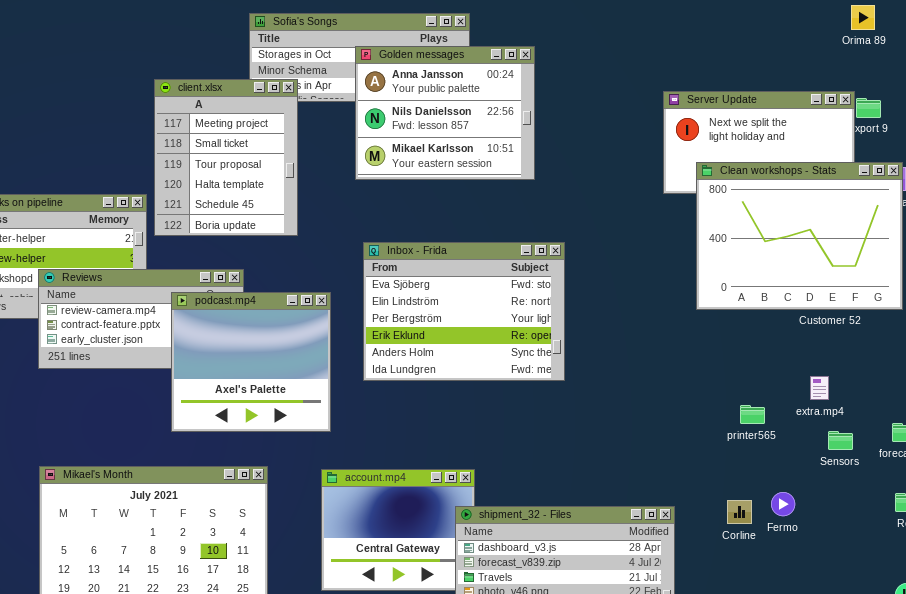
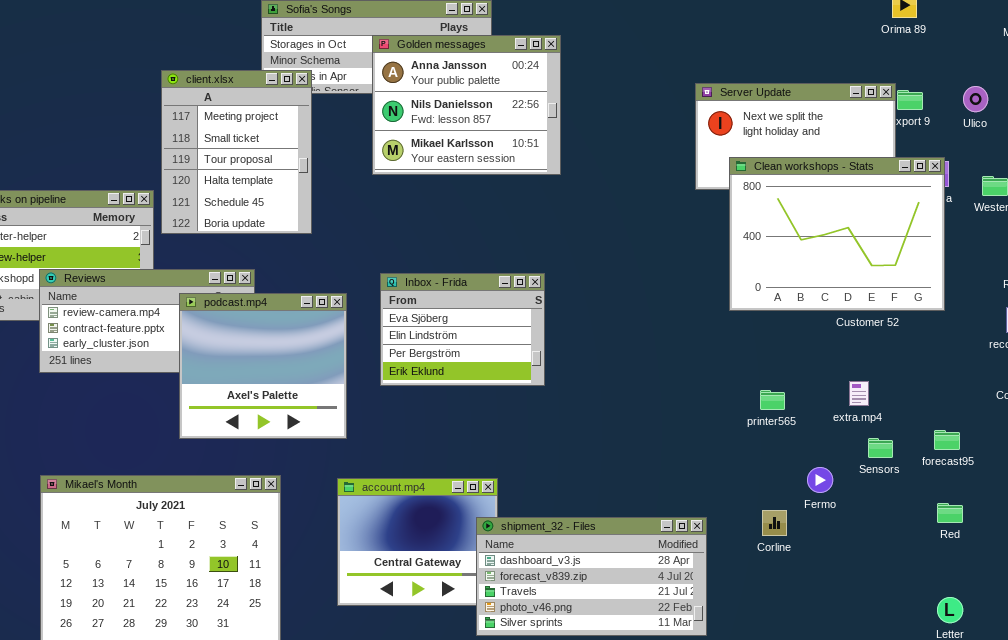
Inbox - Frida: [363,242,565,381] -> [380,273,545,386], resized
printer565: [740,405,765,424] -> [760,390,785,410], moved
Fermo: [771,492,795,516] -> [807,467,833,493], moved

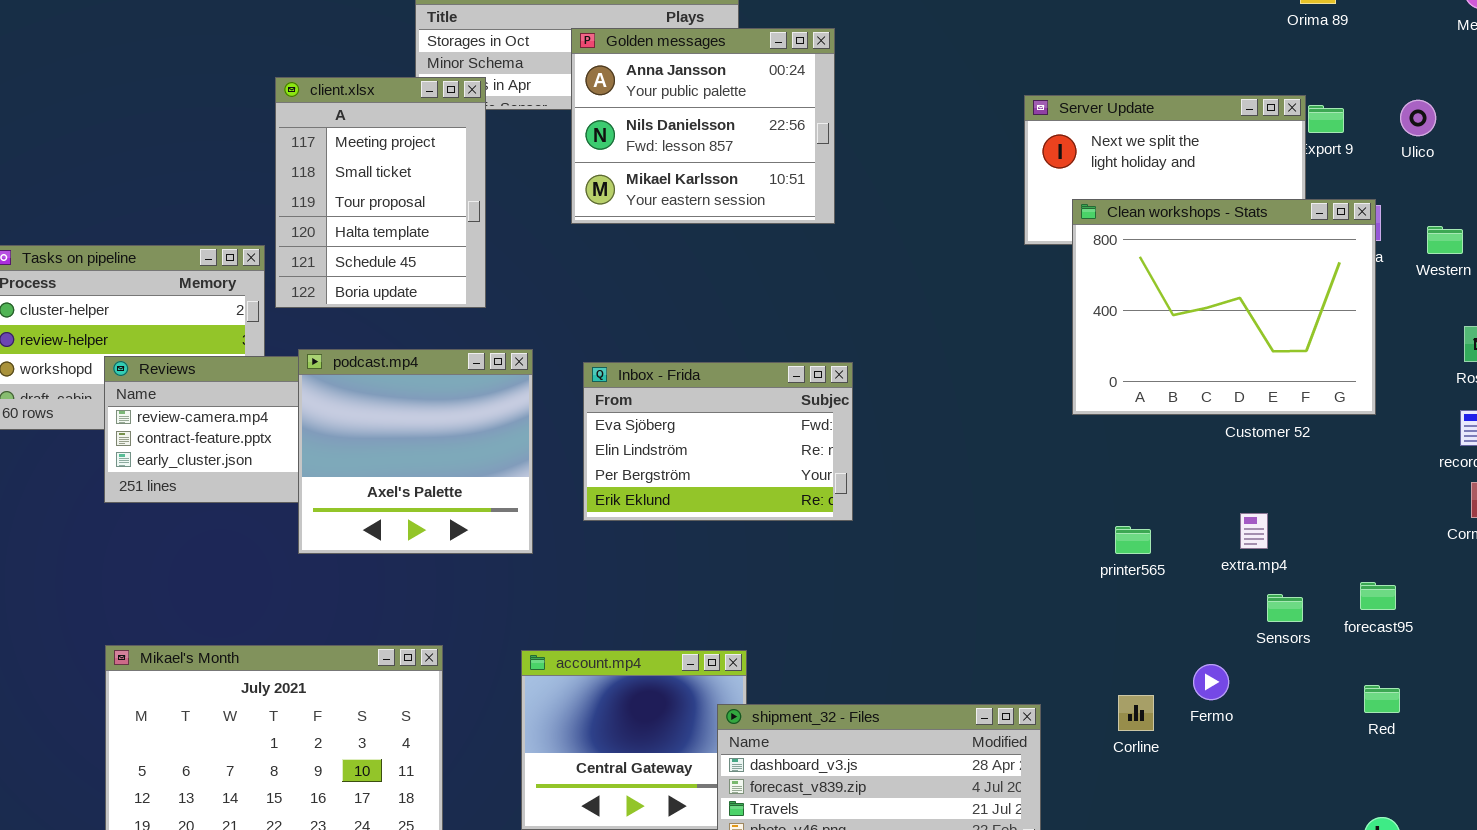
Inbox - Frida: [380,273,545,386] -> [583,362,853,521], resized
podcast.mp4: [179,293,347,439] -> [298,349,533,554], moved
Fermo: [807,467,833,493] -> [1193,664,1229,700], moved

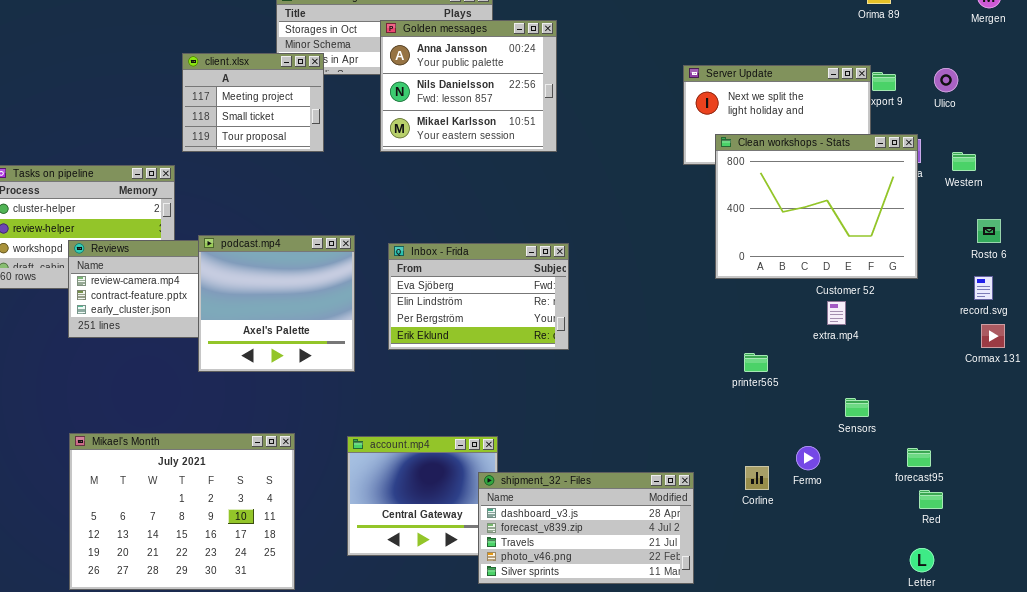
client.xlsx: [275,77,486,308] -> [182,53,324,152], resized
extra.mp4: [1240,513,1268,549] -> [827,301,846,325], moved
forecast95: [1360,582,1396,610] -> [907,448,931,467], moved
Red: [1364,685,1400,713] -> [919,490,943,509], moved

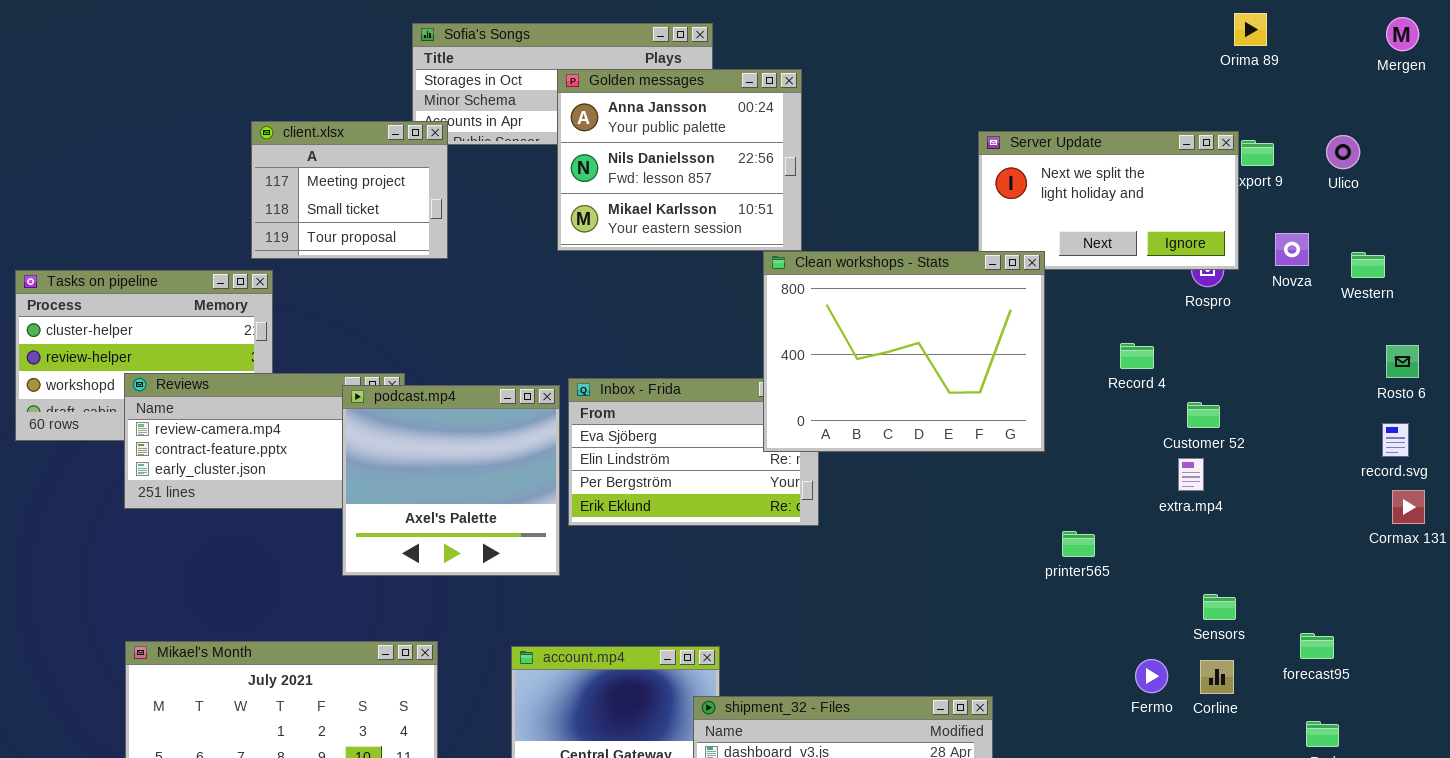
client.xlsx: [182,53,324,152] -> [251,121,448,259], moved
Clean workshops - Stats: [715,134,918,279] -> [763,251,1045,452], moved
podcast.mp4: [198,235,355,372] -> [342,385,560,576], moved
forecast95: [907,448,931,467] -> [1300,633,1334,659], moved
Corline: [745,466,769,490] -> [1200,660,1234,694], moved

